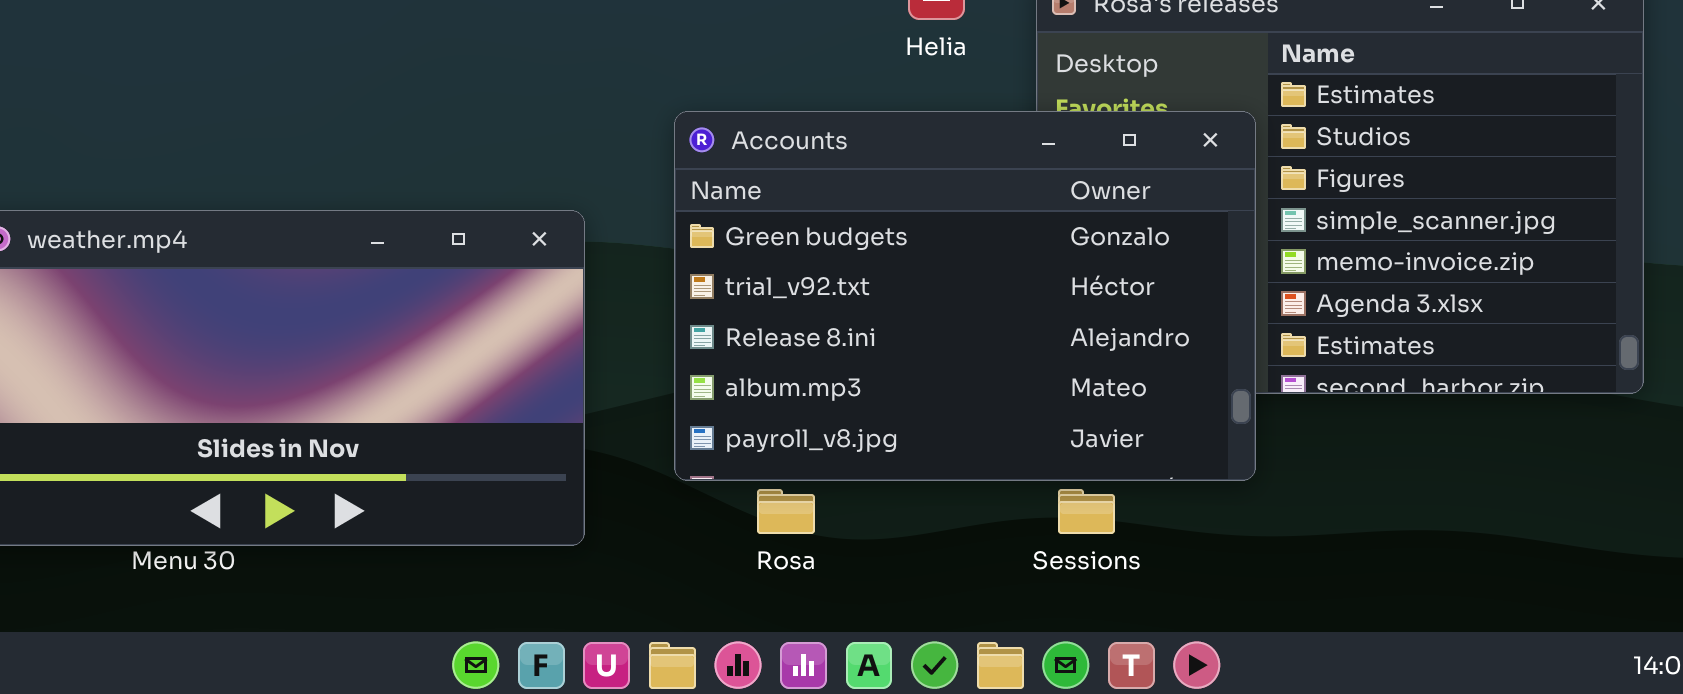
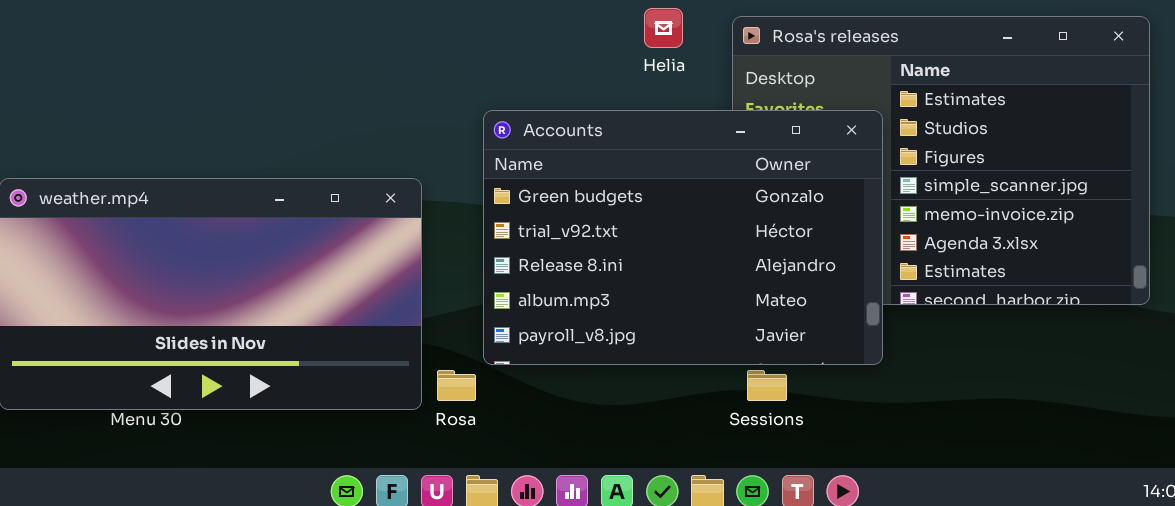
Rosa: [757,489,815,534] -> [437,370,476,401], moved

